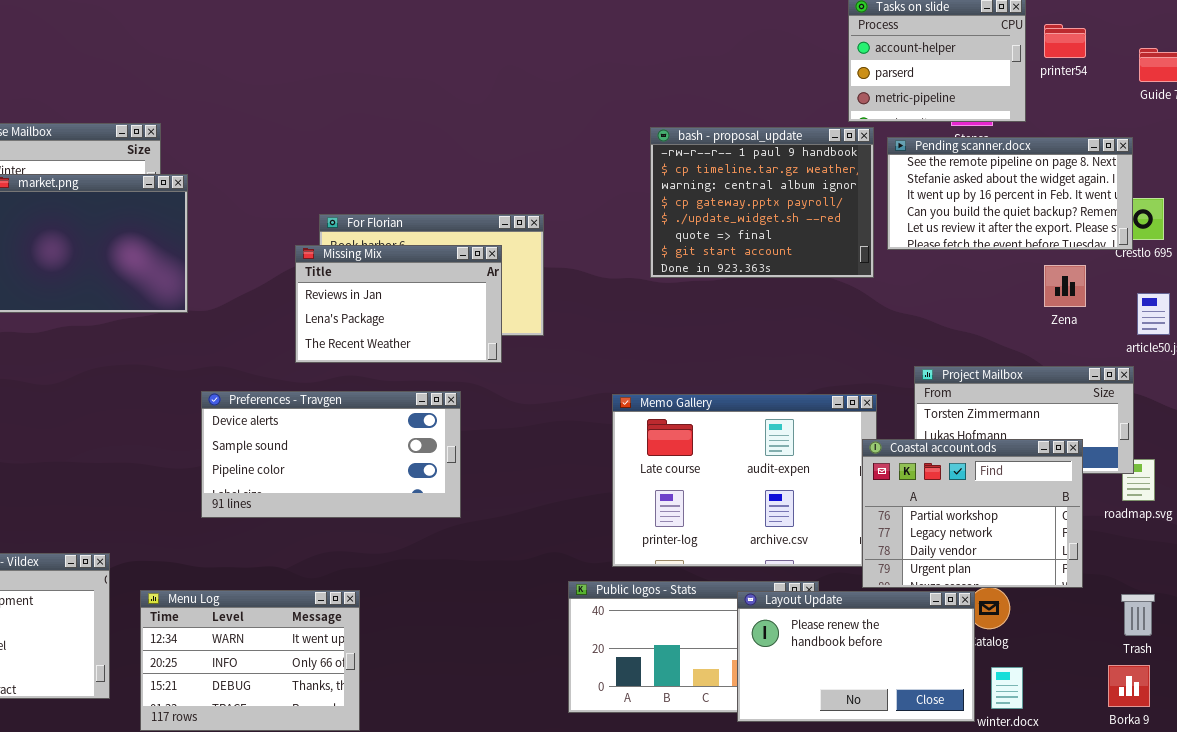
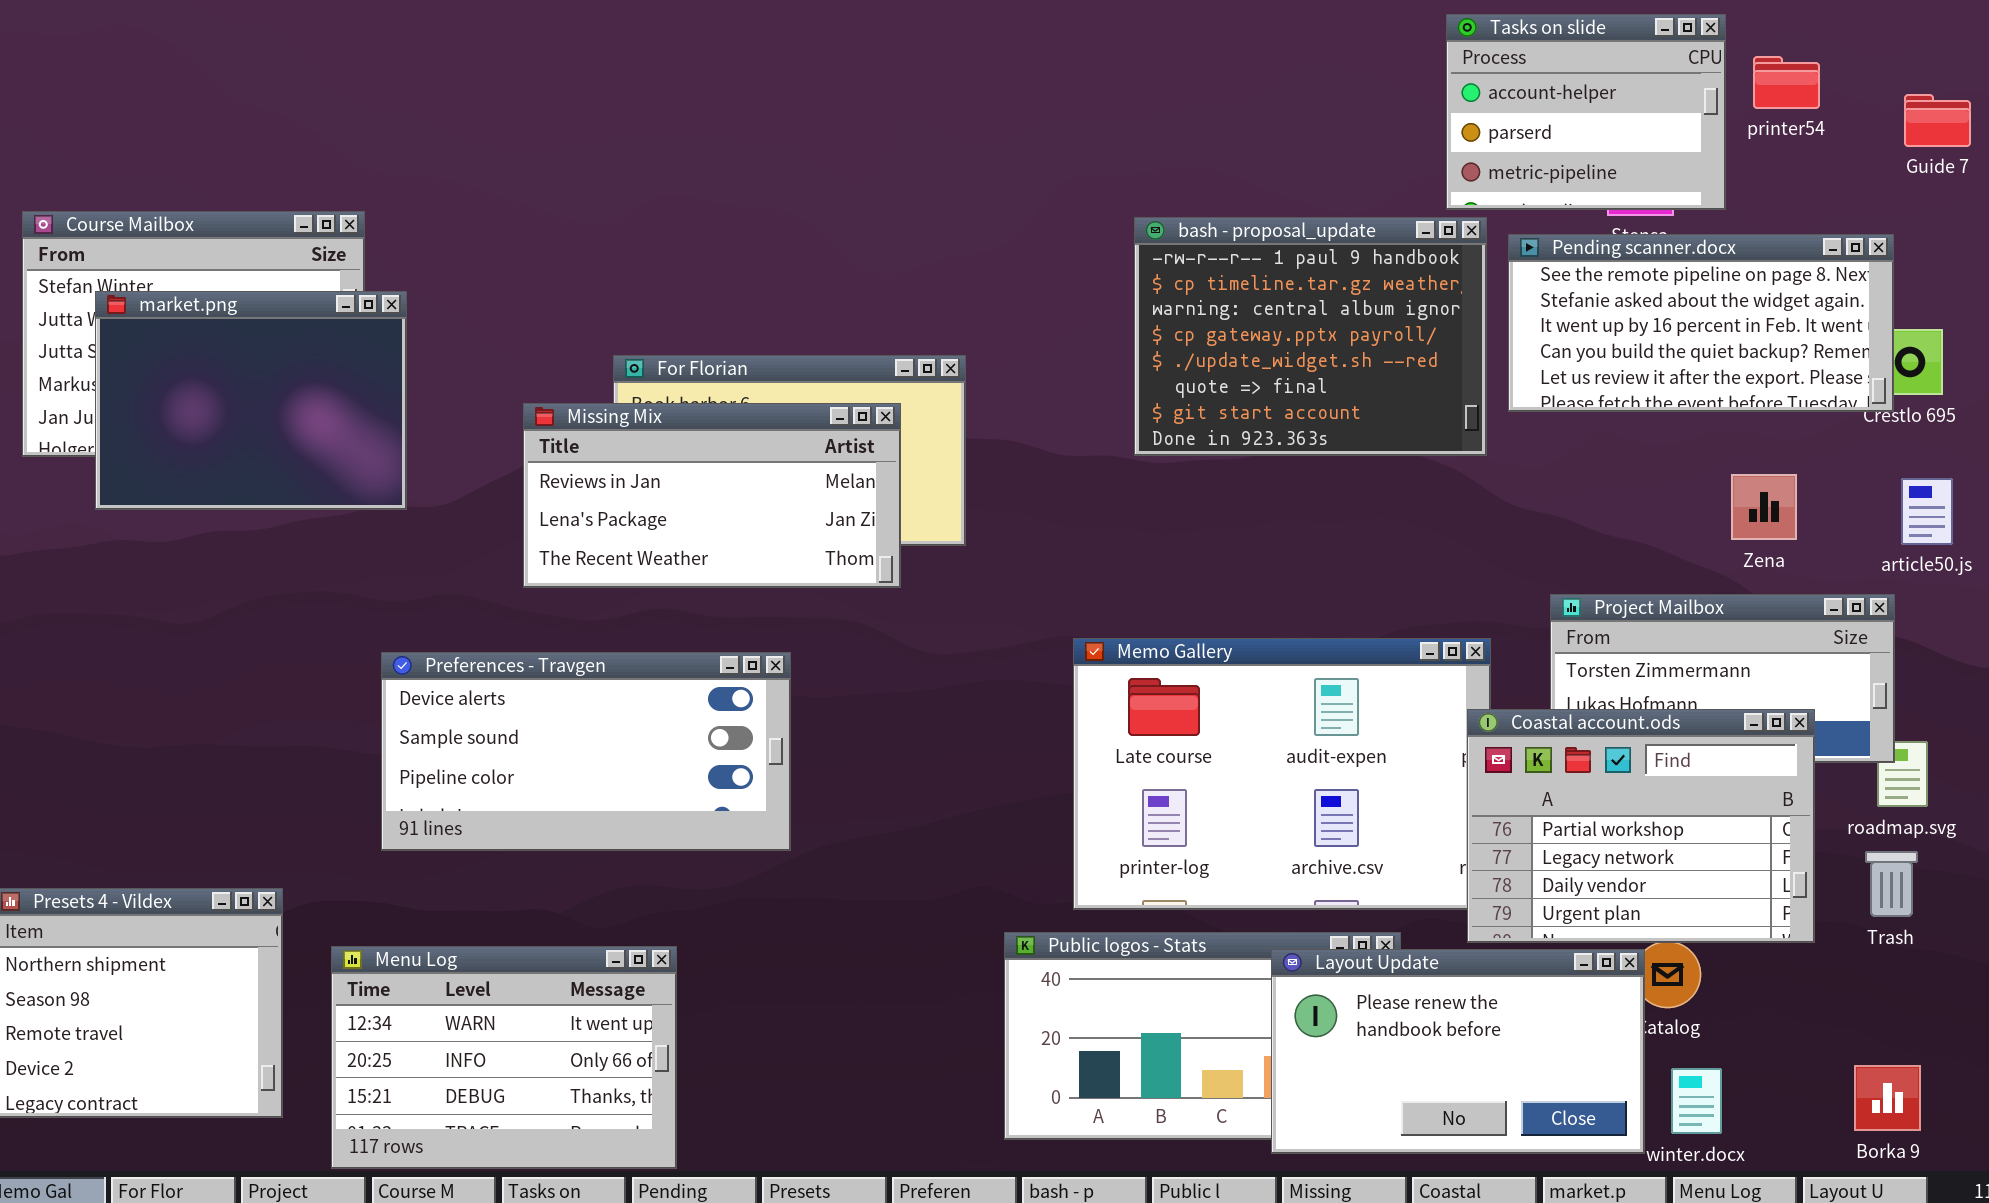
Missing Mix: [295,245,502,363] -> [523,403,901,588], resized
Zena: [1044,265,1086,307] -> [1731,474,1797,540], moved
Preferences - Travgen: [201,391,461,518] -> [381,652,791,851], moved
Trash: [1121,594,1155,636] -> [1865,851,1918,917], moved

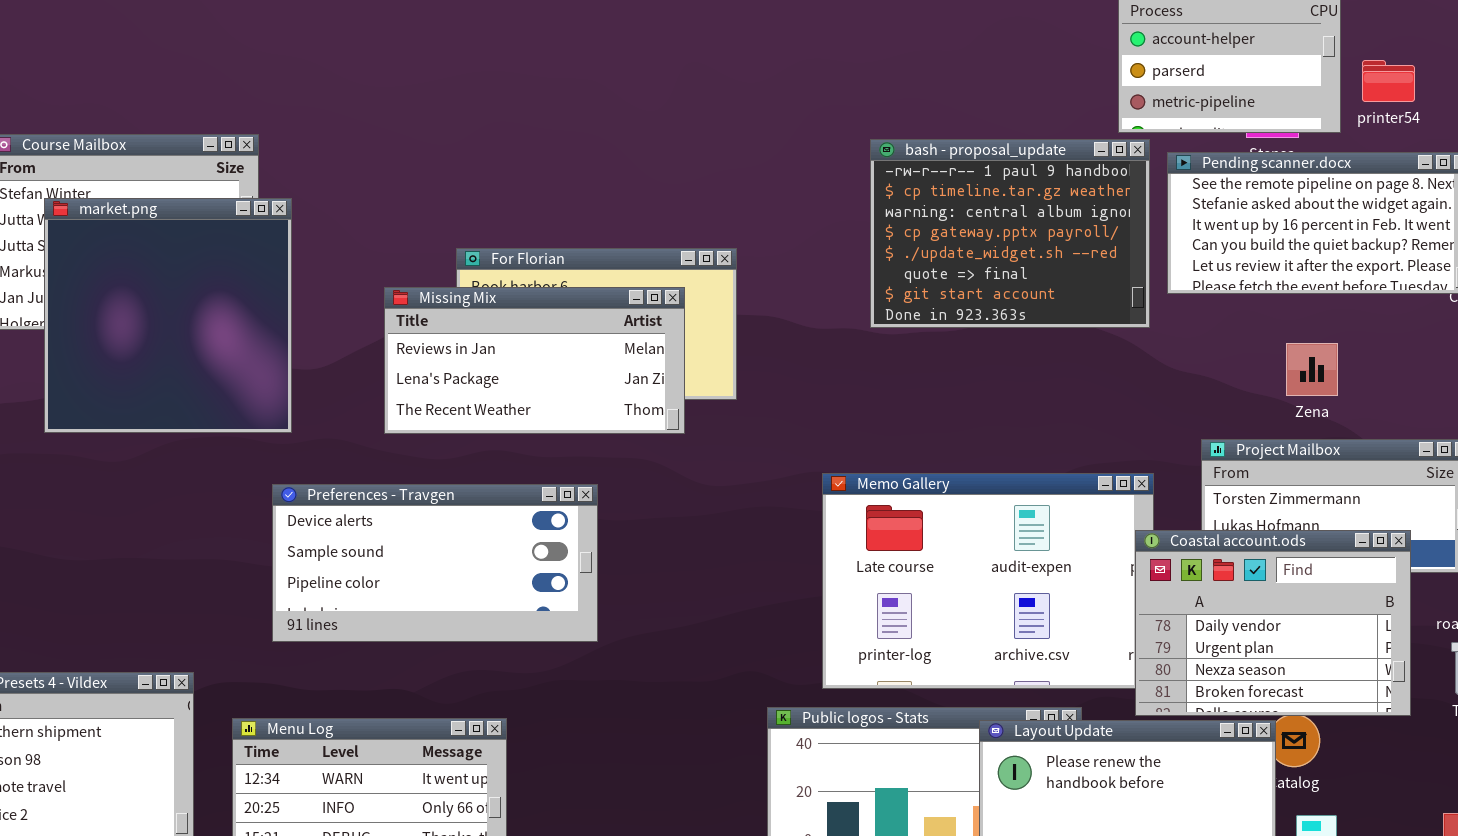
printer54: [1753,56,1820,109] -> [1362,60,1415,102], moved
market.png: [95,291,407,510] -> [44,198,292,433], resized
Zena: [1731,474,1797,540] -> [1286,343,1338,396], moved
Coastal account.ods: [1467,709,1815,943] -> [1135,530,1411,716], scrolled down 2 rows

